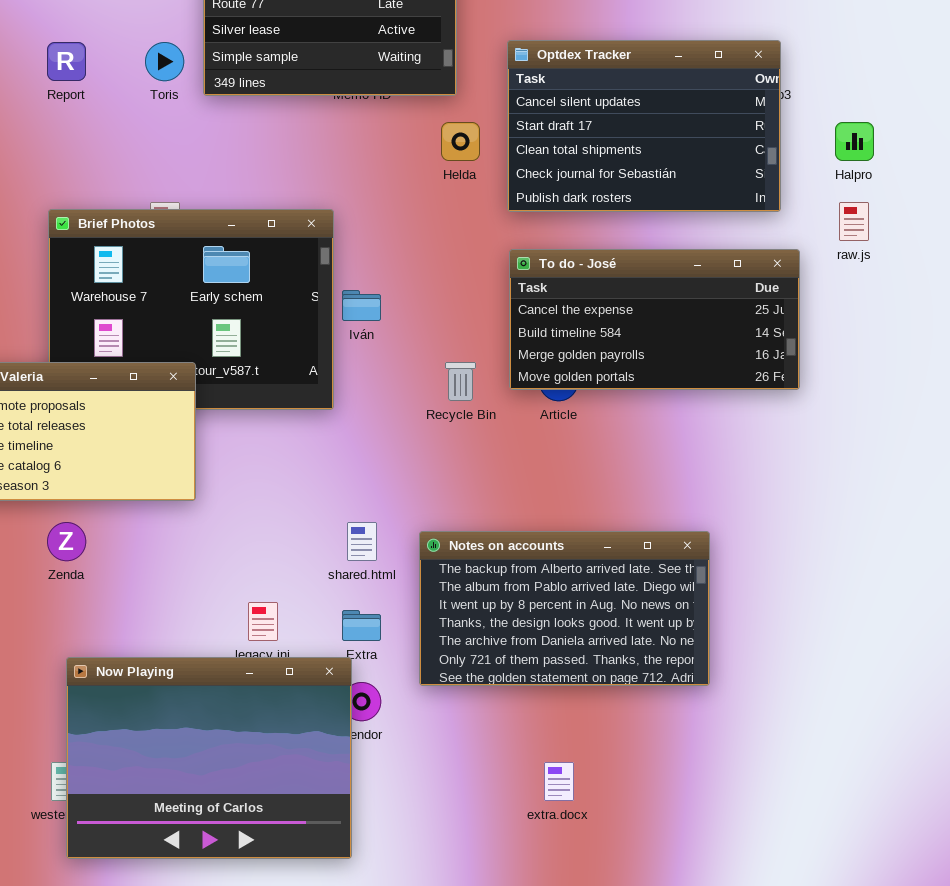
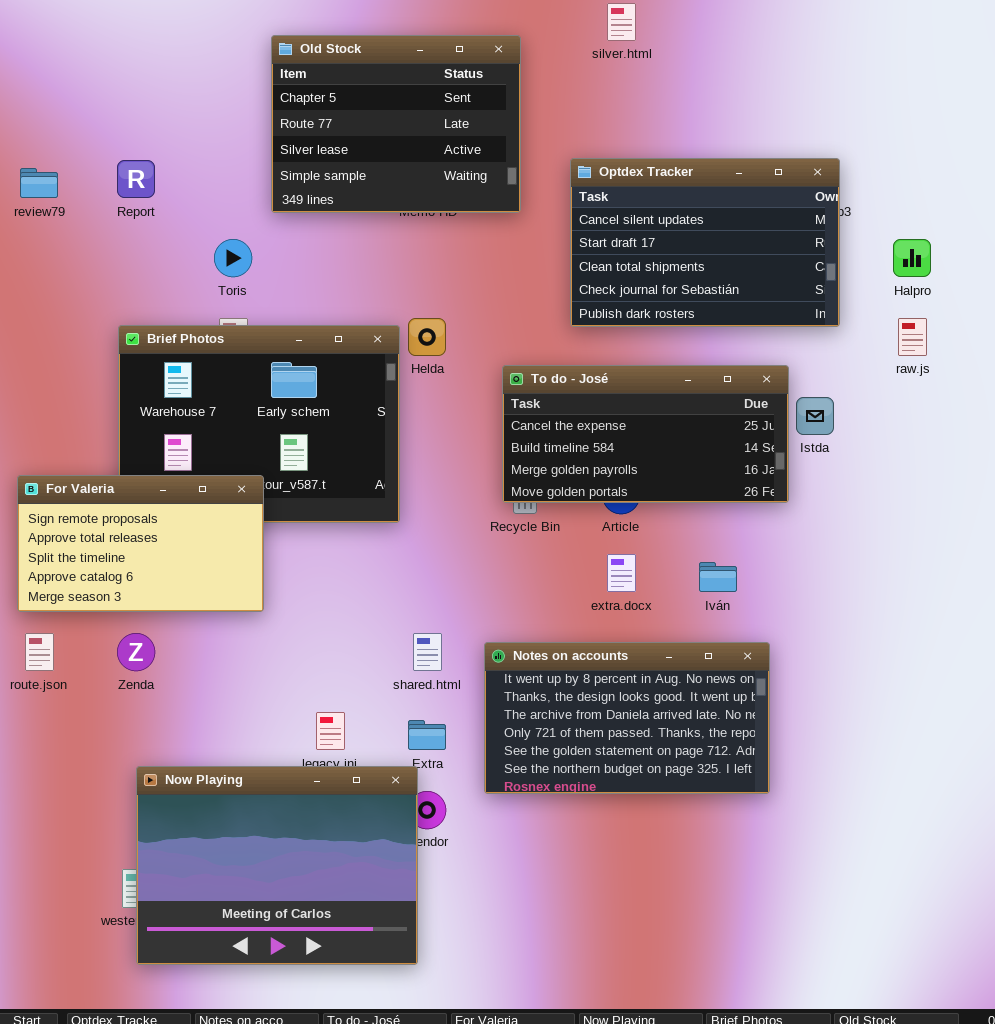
Toris: [145,42,184,81] -> [214,239,252,277], moved
Helda: [441,122,480,161] -> [408,318,446,356], moved
To do - José: [509,249,800,390] -> [502,365,789,503], moved
Iván: [342,290,381,321] -> [699,562,737,592], moved
Notes on accounts: [419,531,710,686] -> [484,642,770,794], scrolled down 2 rows
extra.docx: [544,762,574,801] -> [607,554,636,592], moved

